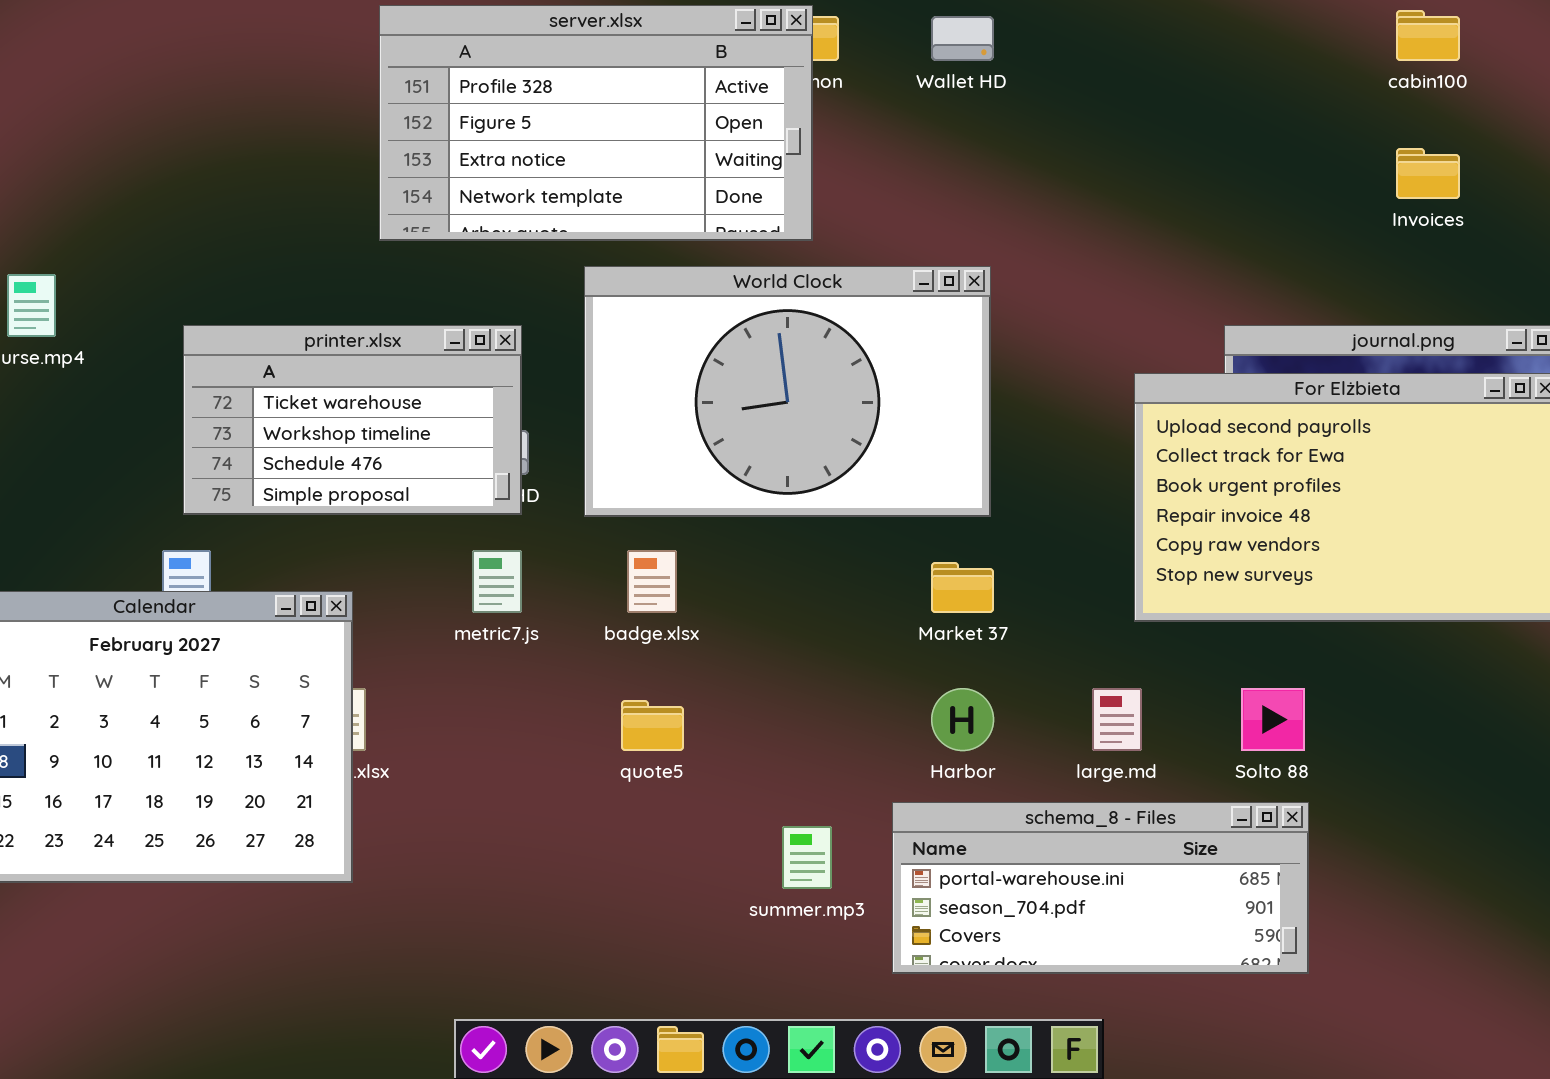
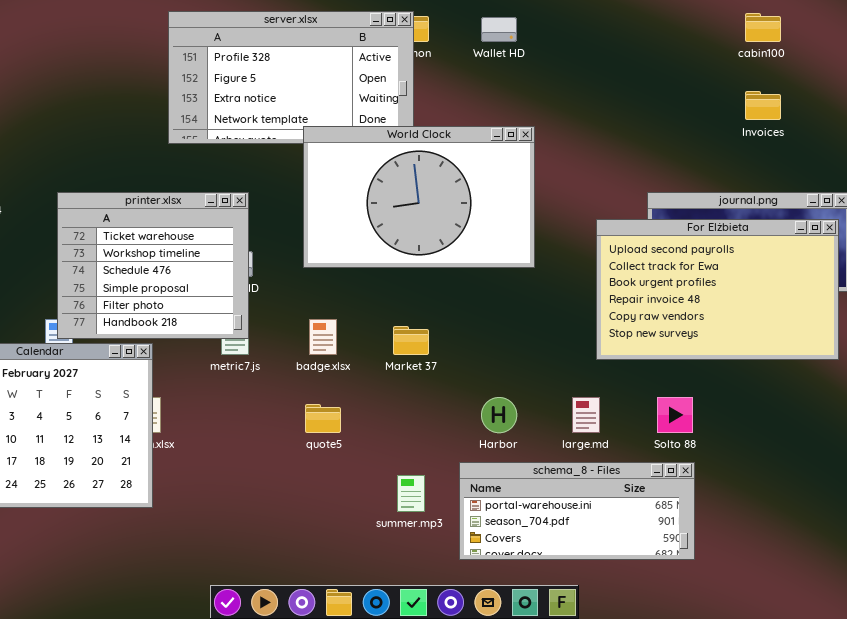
World Clock: [584,266,991,517] -> [303,126,535,268], moved
printer.xlsx: [183,325,522,515] -> [57,192,249,339], resized
Market 37: [931,562,994,613] -> [393,326,429,355], moved

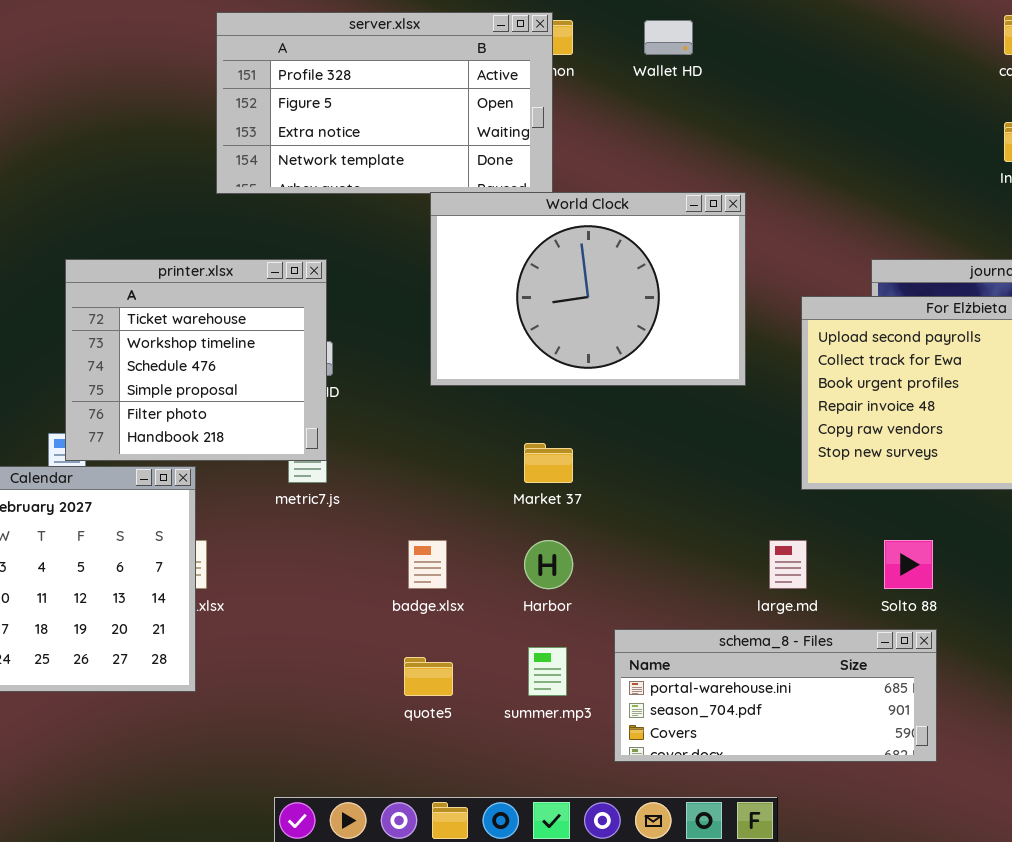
World Clock: [303,126,535,268] -> [430,192,746,386], moved
badge.xlsx: [309,319,337,355] -> [408,540,447,589], moved
Harbor: [481,397,517,433] -> [524,540,573,589], moved
quote5: [305,404,341,433] -> [404,657,453,696], moved

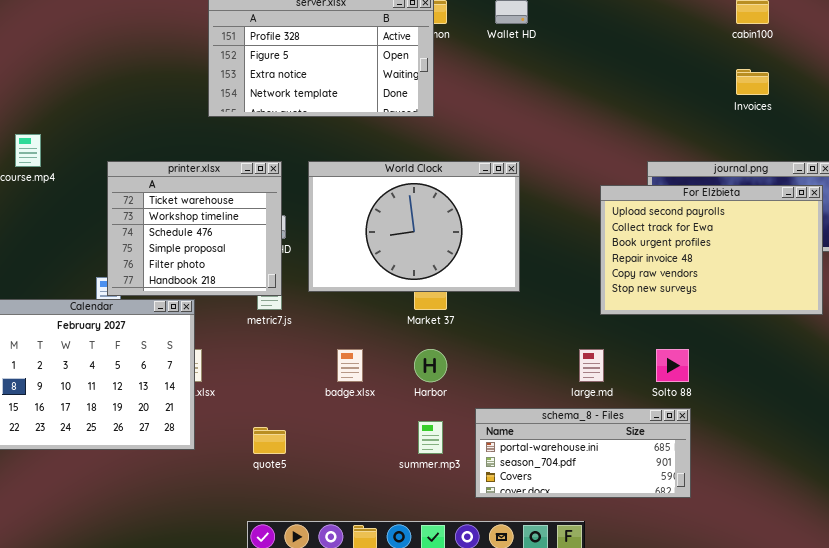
World Clock: [430,192,746,386] -> [308,161,520,292], moved
quote5: [404,657,453,696] -> [253,427,286,454], moved

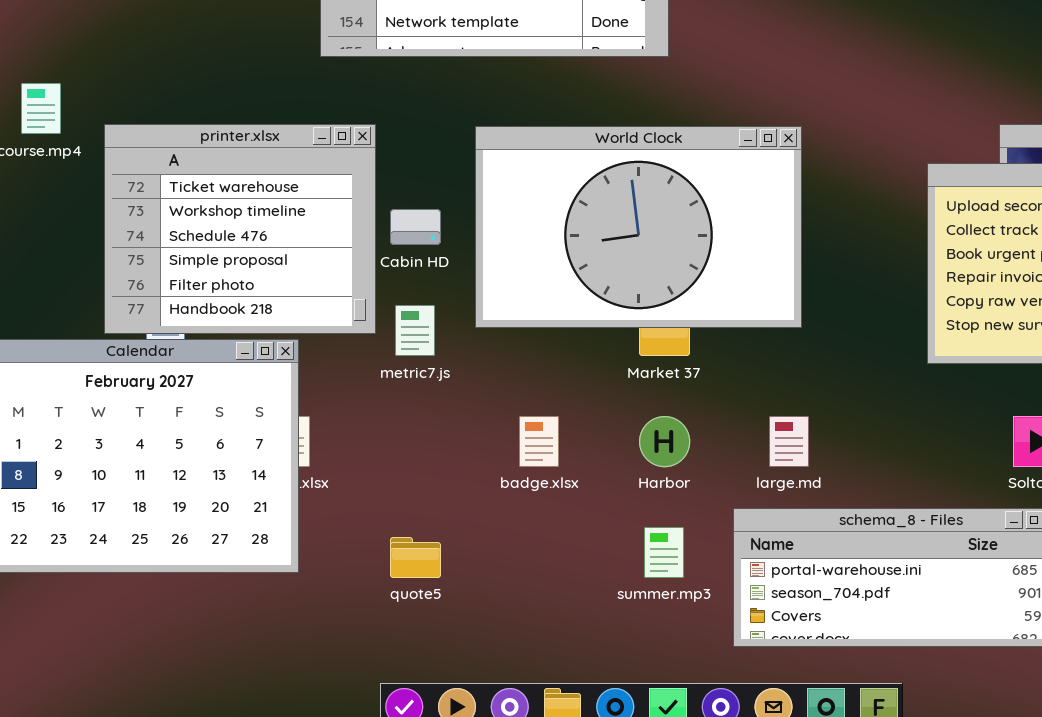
printer.xlsx: [107,161,282,296] -> [104,124,376,334], moved
large.md: [579,349,604,382] -> [769,416,809,467], moved

